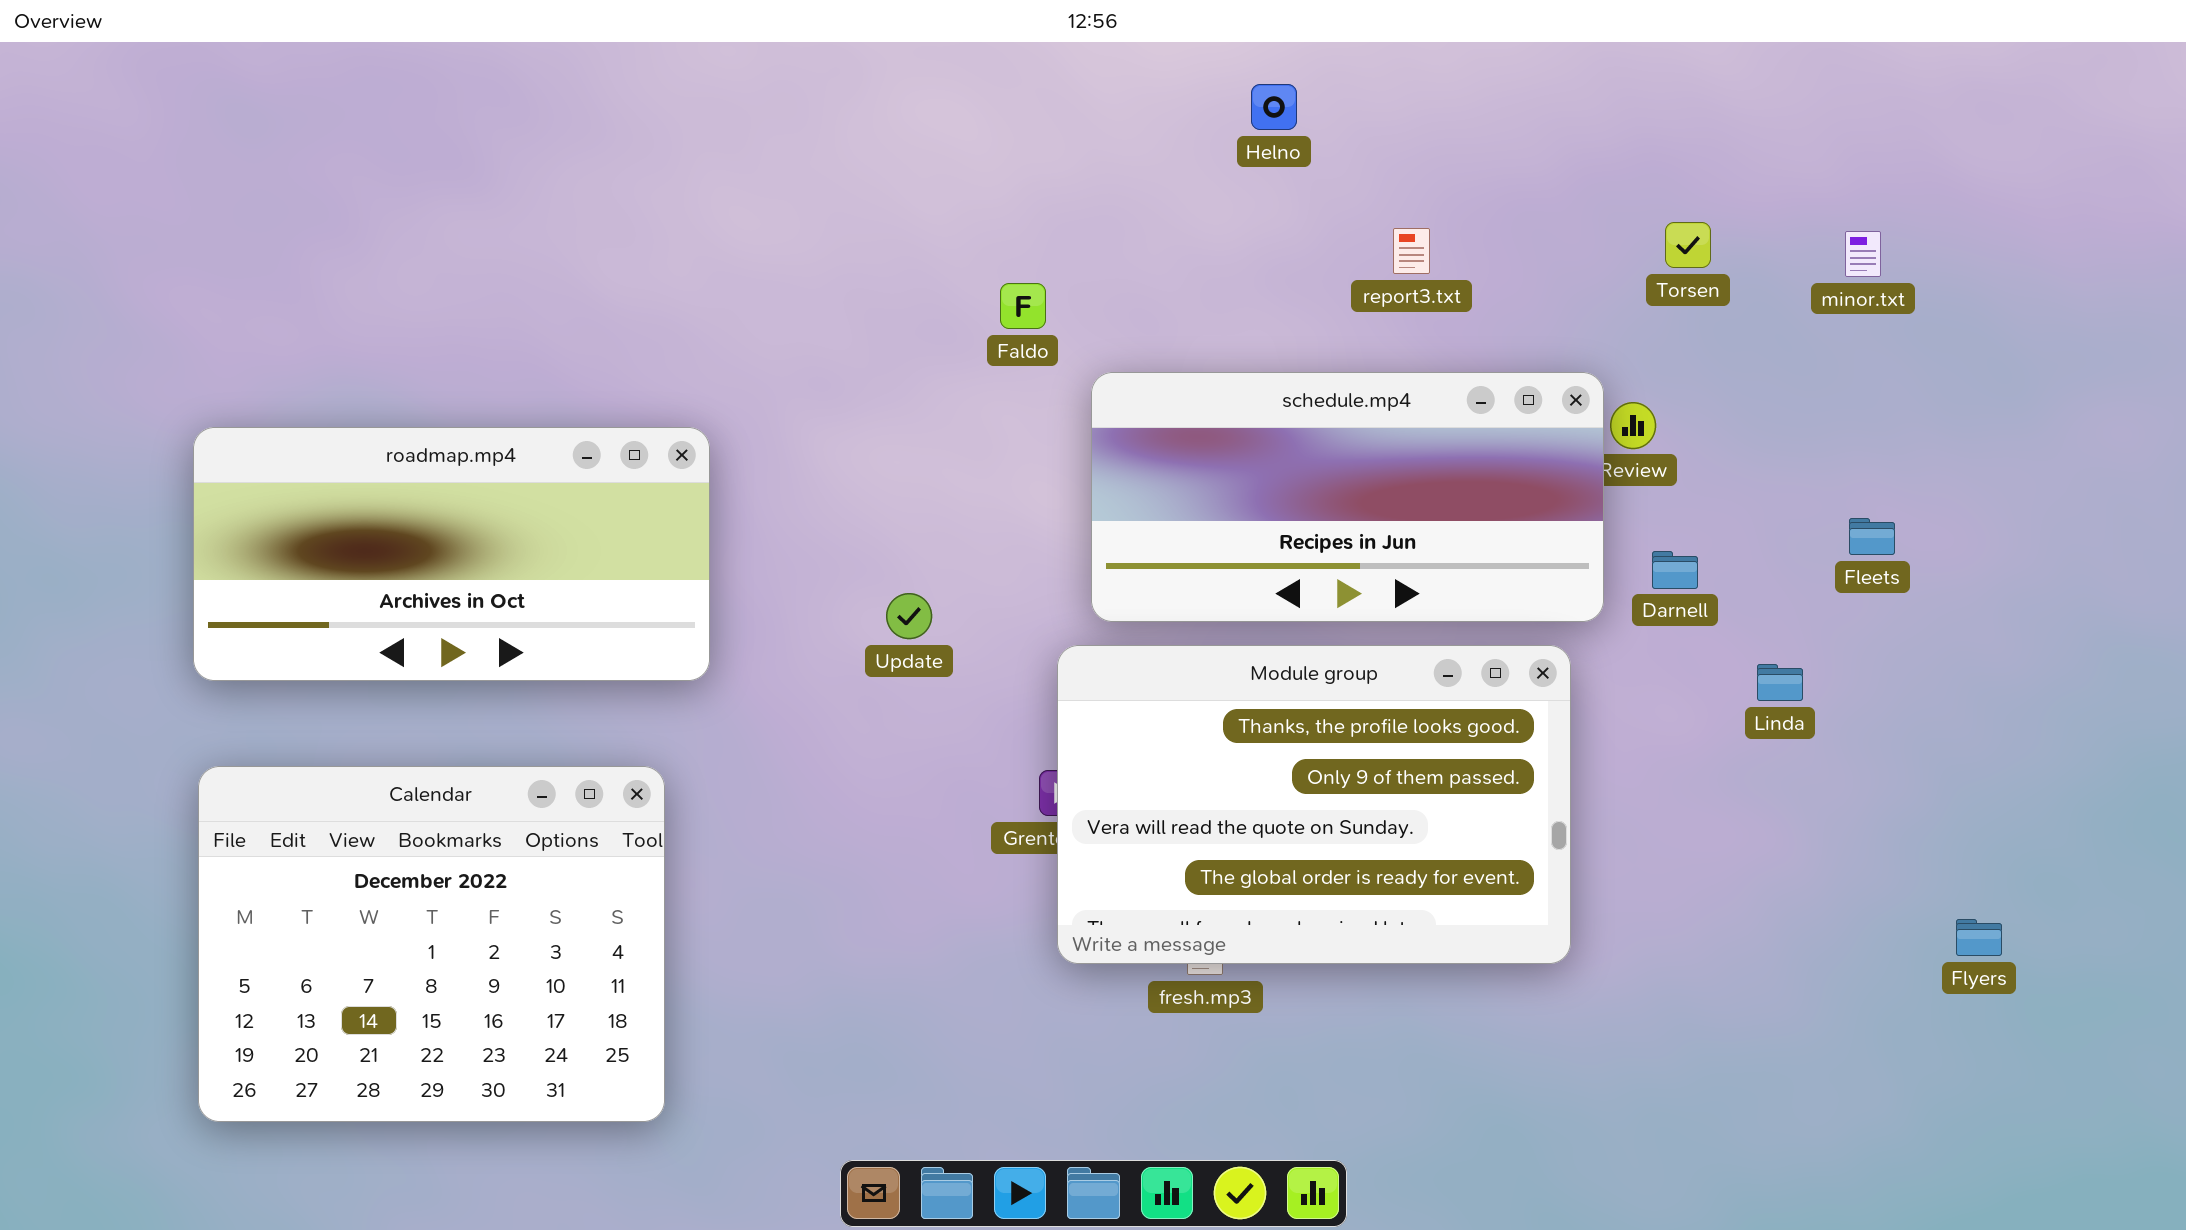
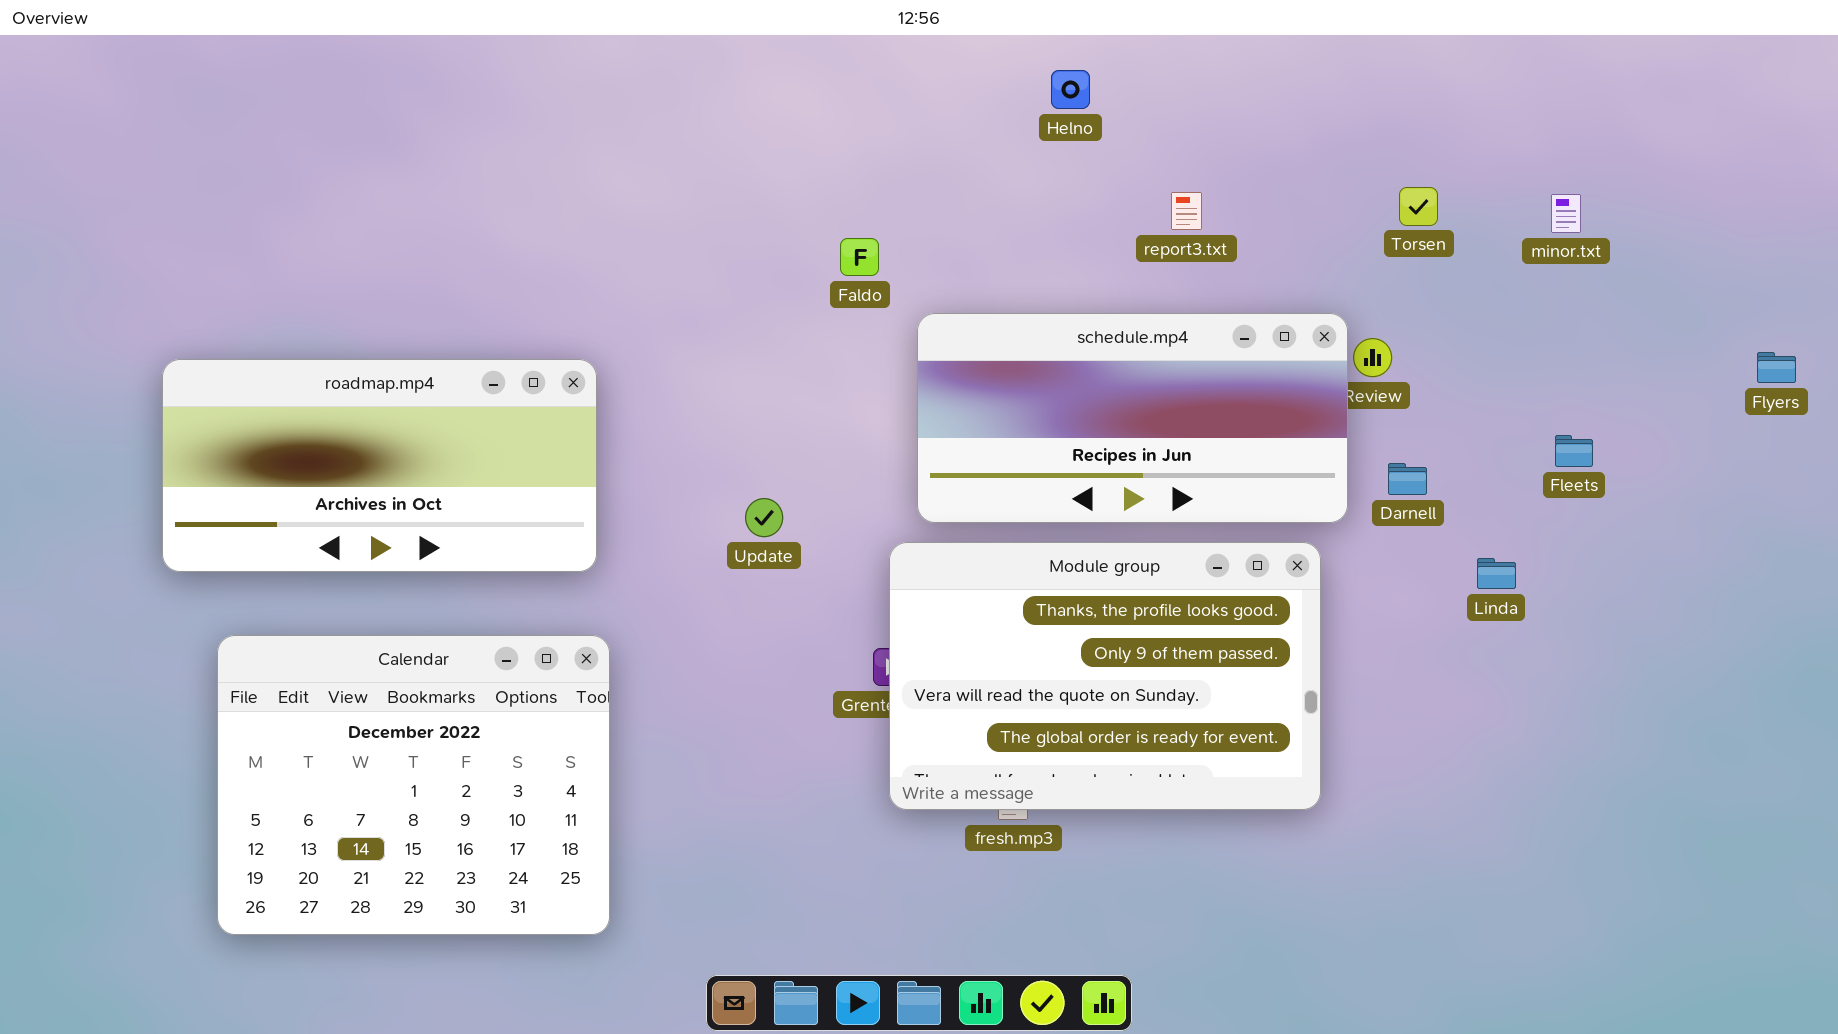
Calendar: [198,766,665,1122] -> [217,635,610,935], moved
Flyers: [1956,919,2002,956] -> [1757,352,1796,383], moved

